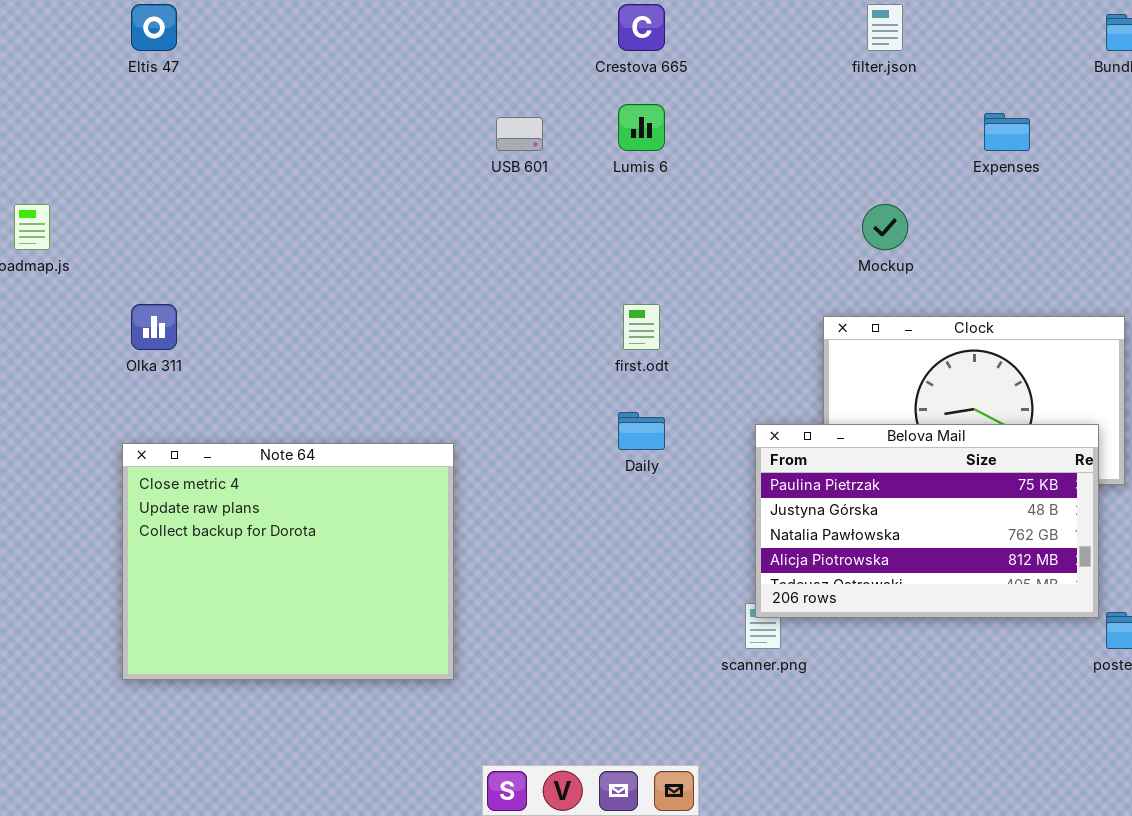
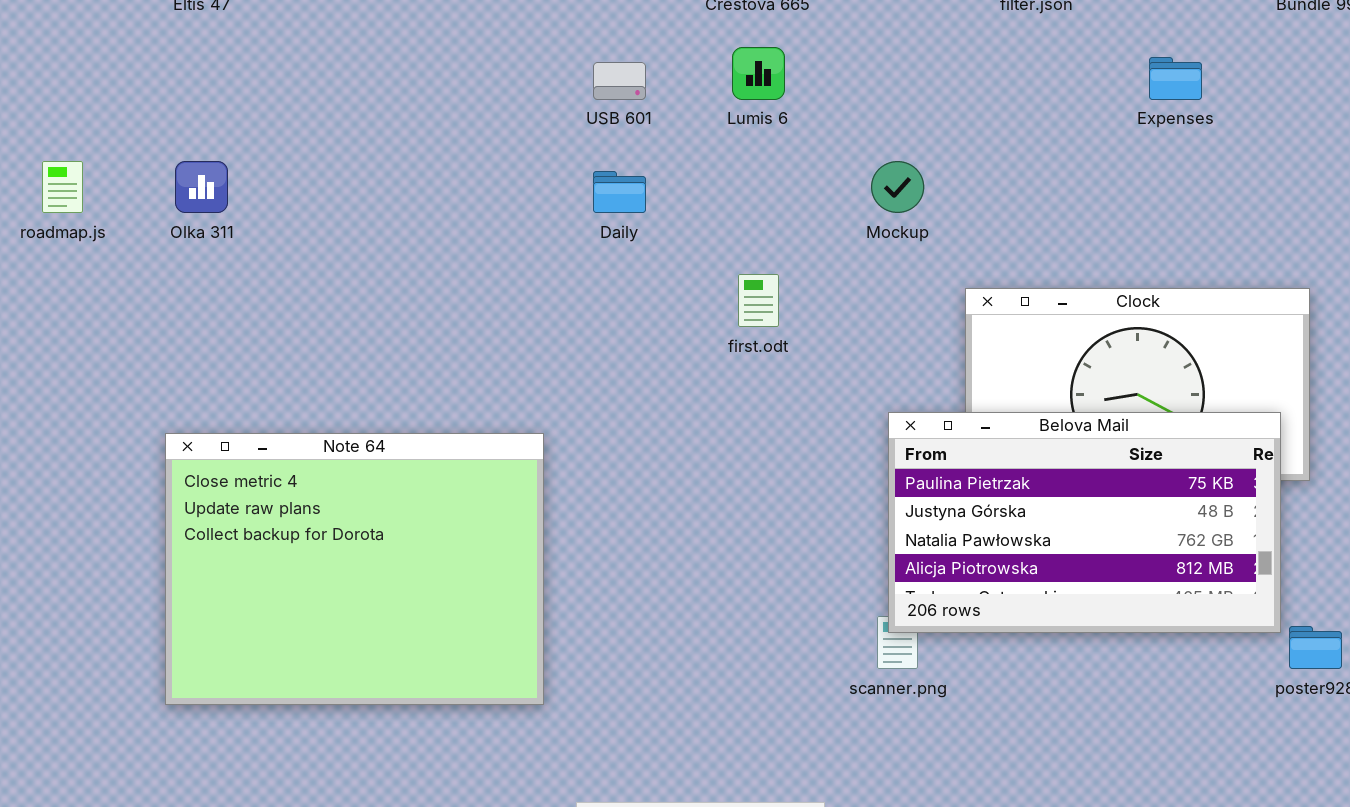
Mockup: [862,204,908,250] -> [871,161,924,213], moved
Olka 311: [131,304,177,350] -> [175,161,228,213], moved
Daily: [618,412,665,450] -> [593,171,646,213], moved

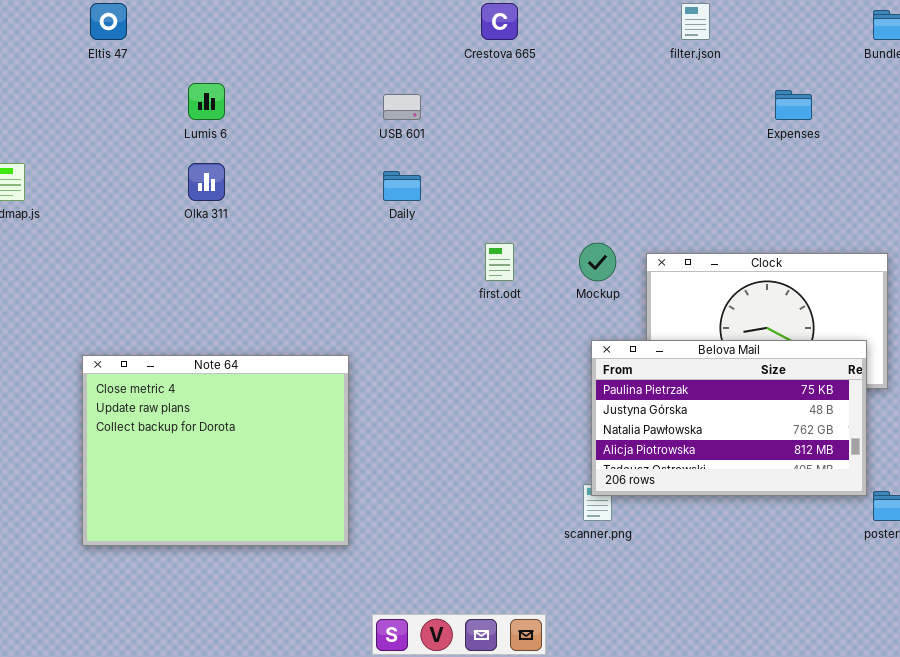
Lumis 6: [732,47,785,100] -> [188,83,225,120], moved
Olka 311: [175,161,228,213] -> [188,163,225,201], moved
Mockup: [871,161,924,213] -> [579,243,616,281], moved

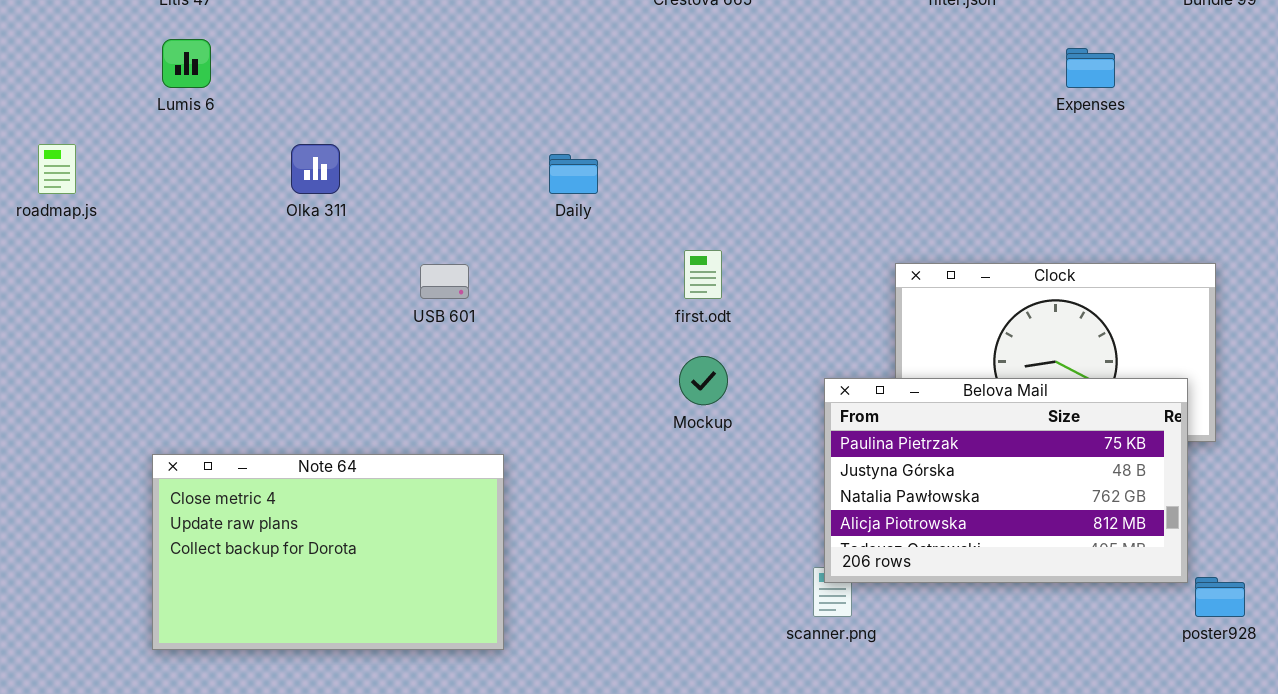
Lumis 6: [188,83,225,120] -> [162,39,211,88], moved
USB 601: [383,94,421,120] -> [420,264,469,299], moved
Mockup: [579,243,616,281] -> [679,356,728,405], moved
Note 64: [82,355,349,546] -> [152,454,504,650], resized

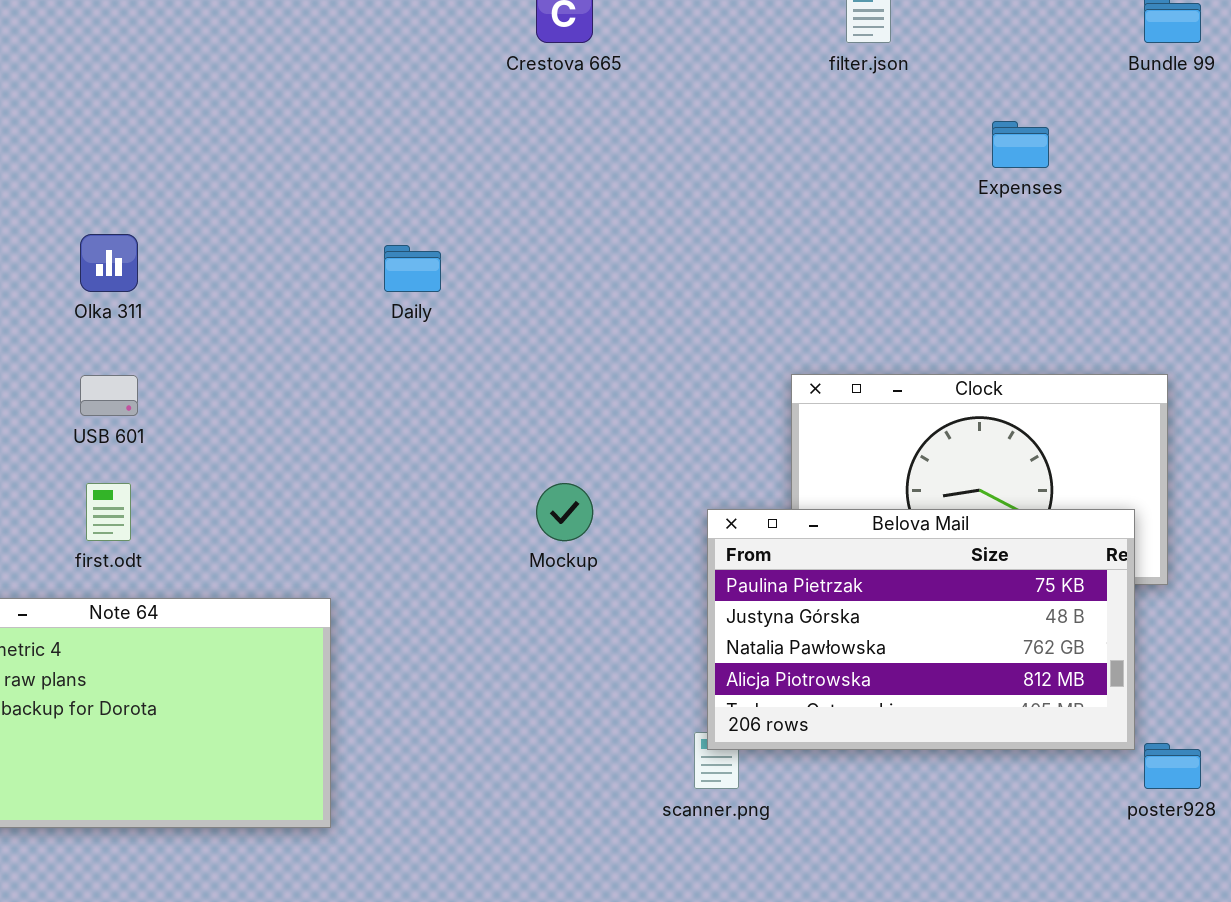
first.odt: [684,250,722,299] -> [86,483,131,541], moved
USB 601: [420,264,469,299] -> [80,375,138,416], moved

